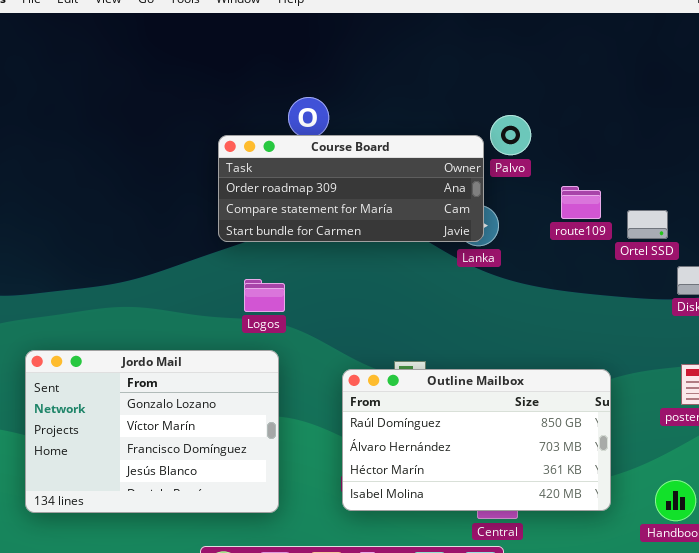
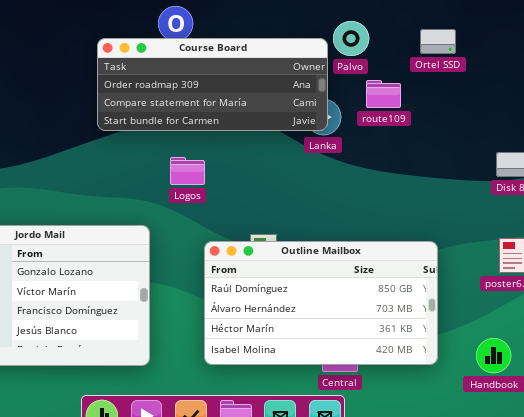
route109: [561,186,601,219] -> [366,80,401,108], moved
Ortel SSD: [627,210,668,239] -> [420,29,456,54], moved
Logos: [244,279,285,312] -> [170,157,205,185], moved

